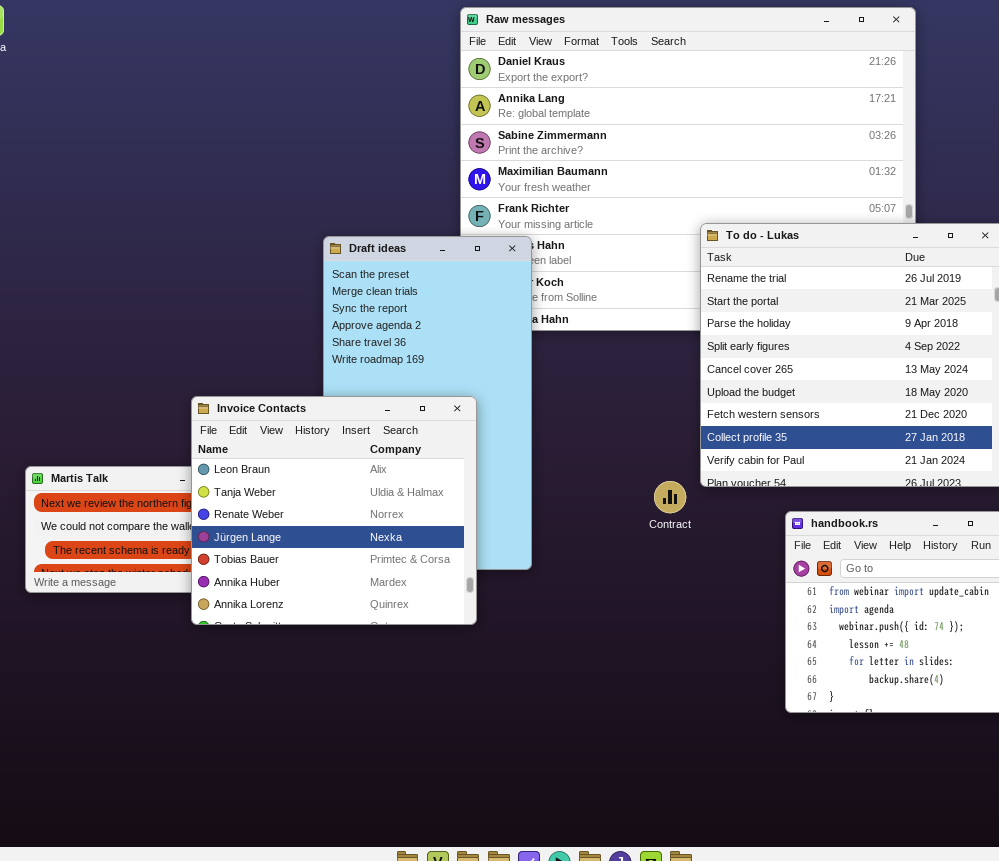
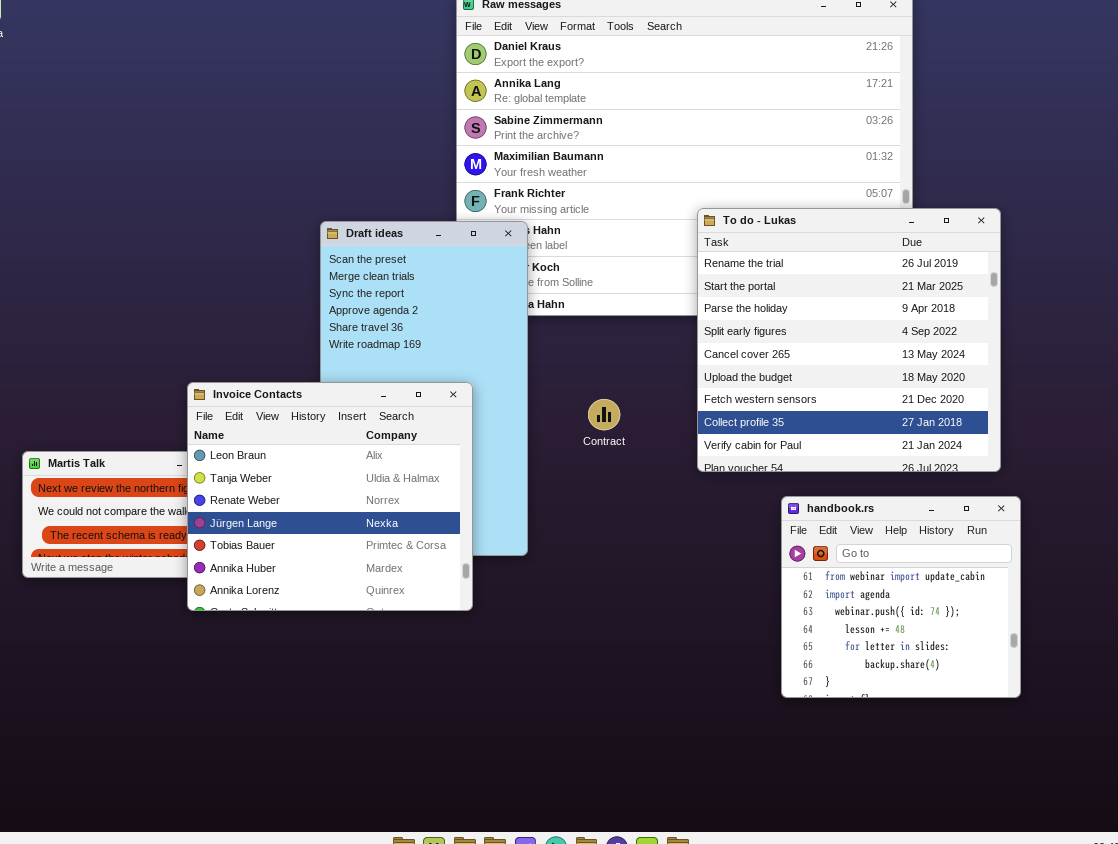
Contract: [654,481,686,513] -> [588,399,620,430], moved

